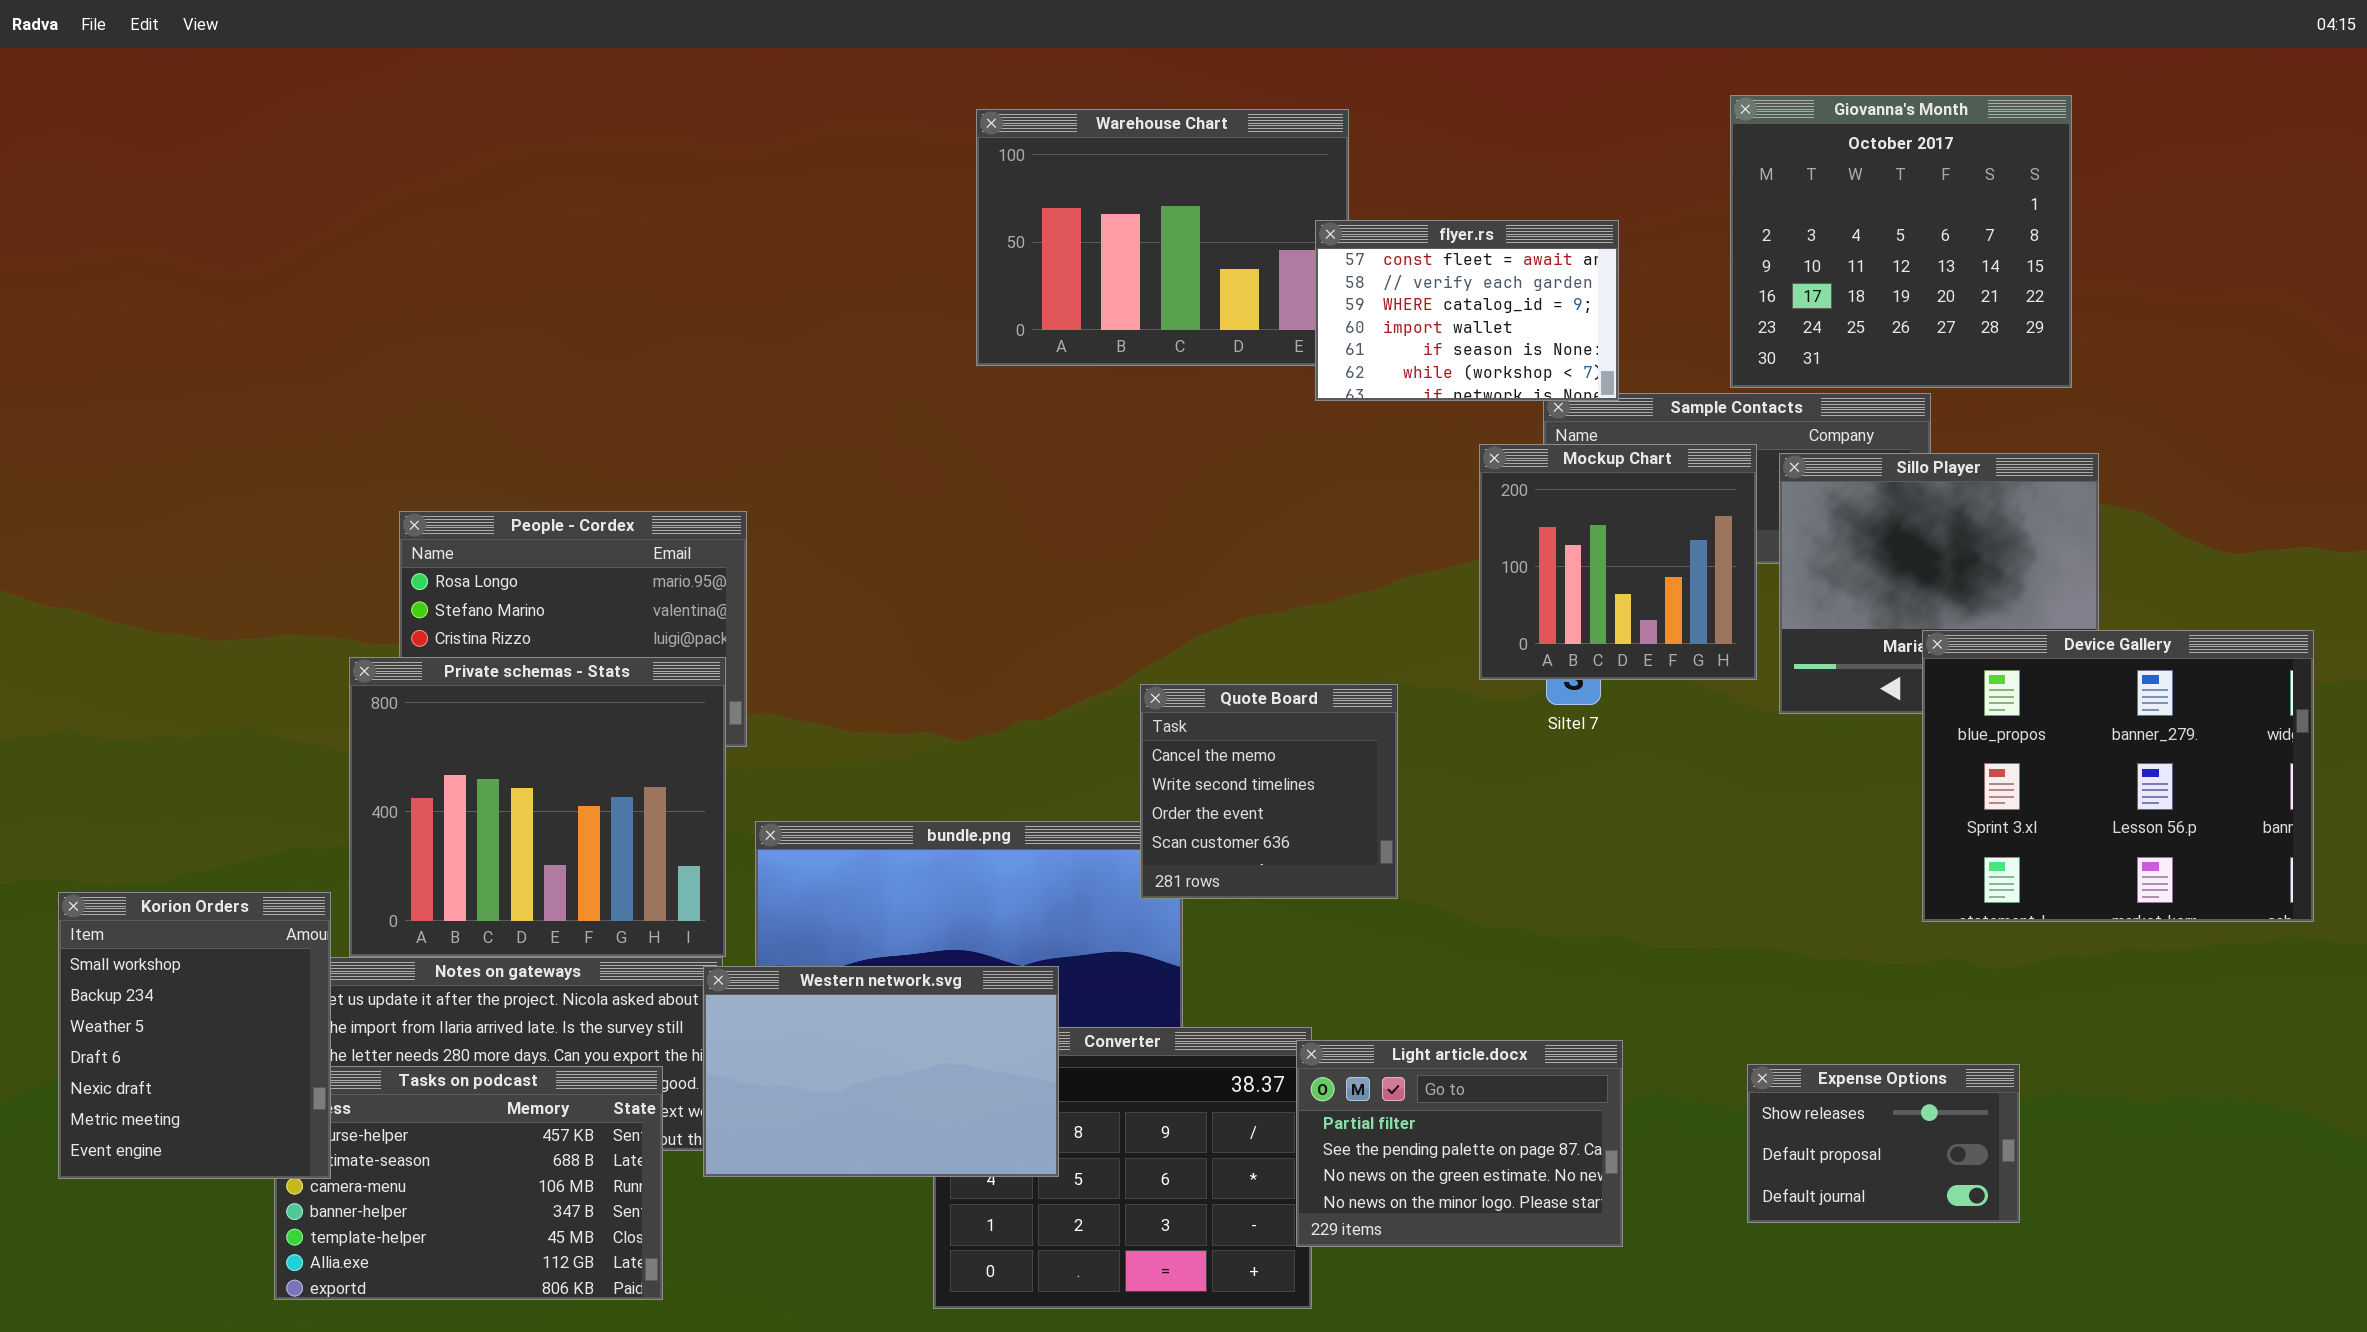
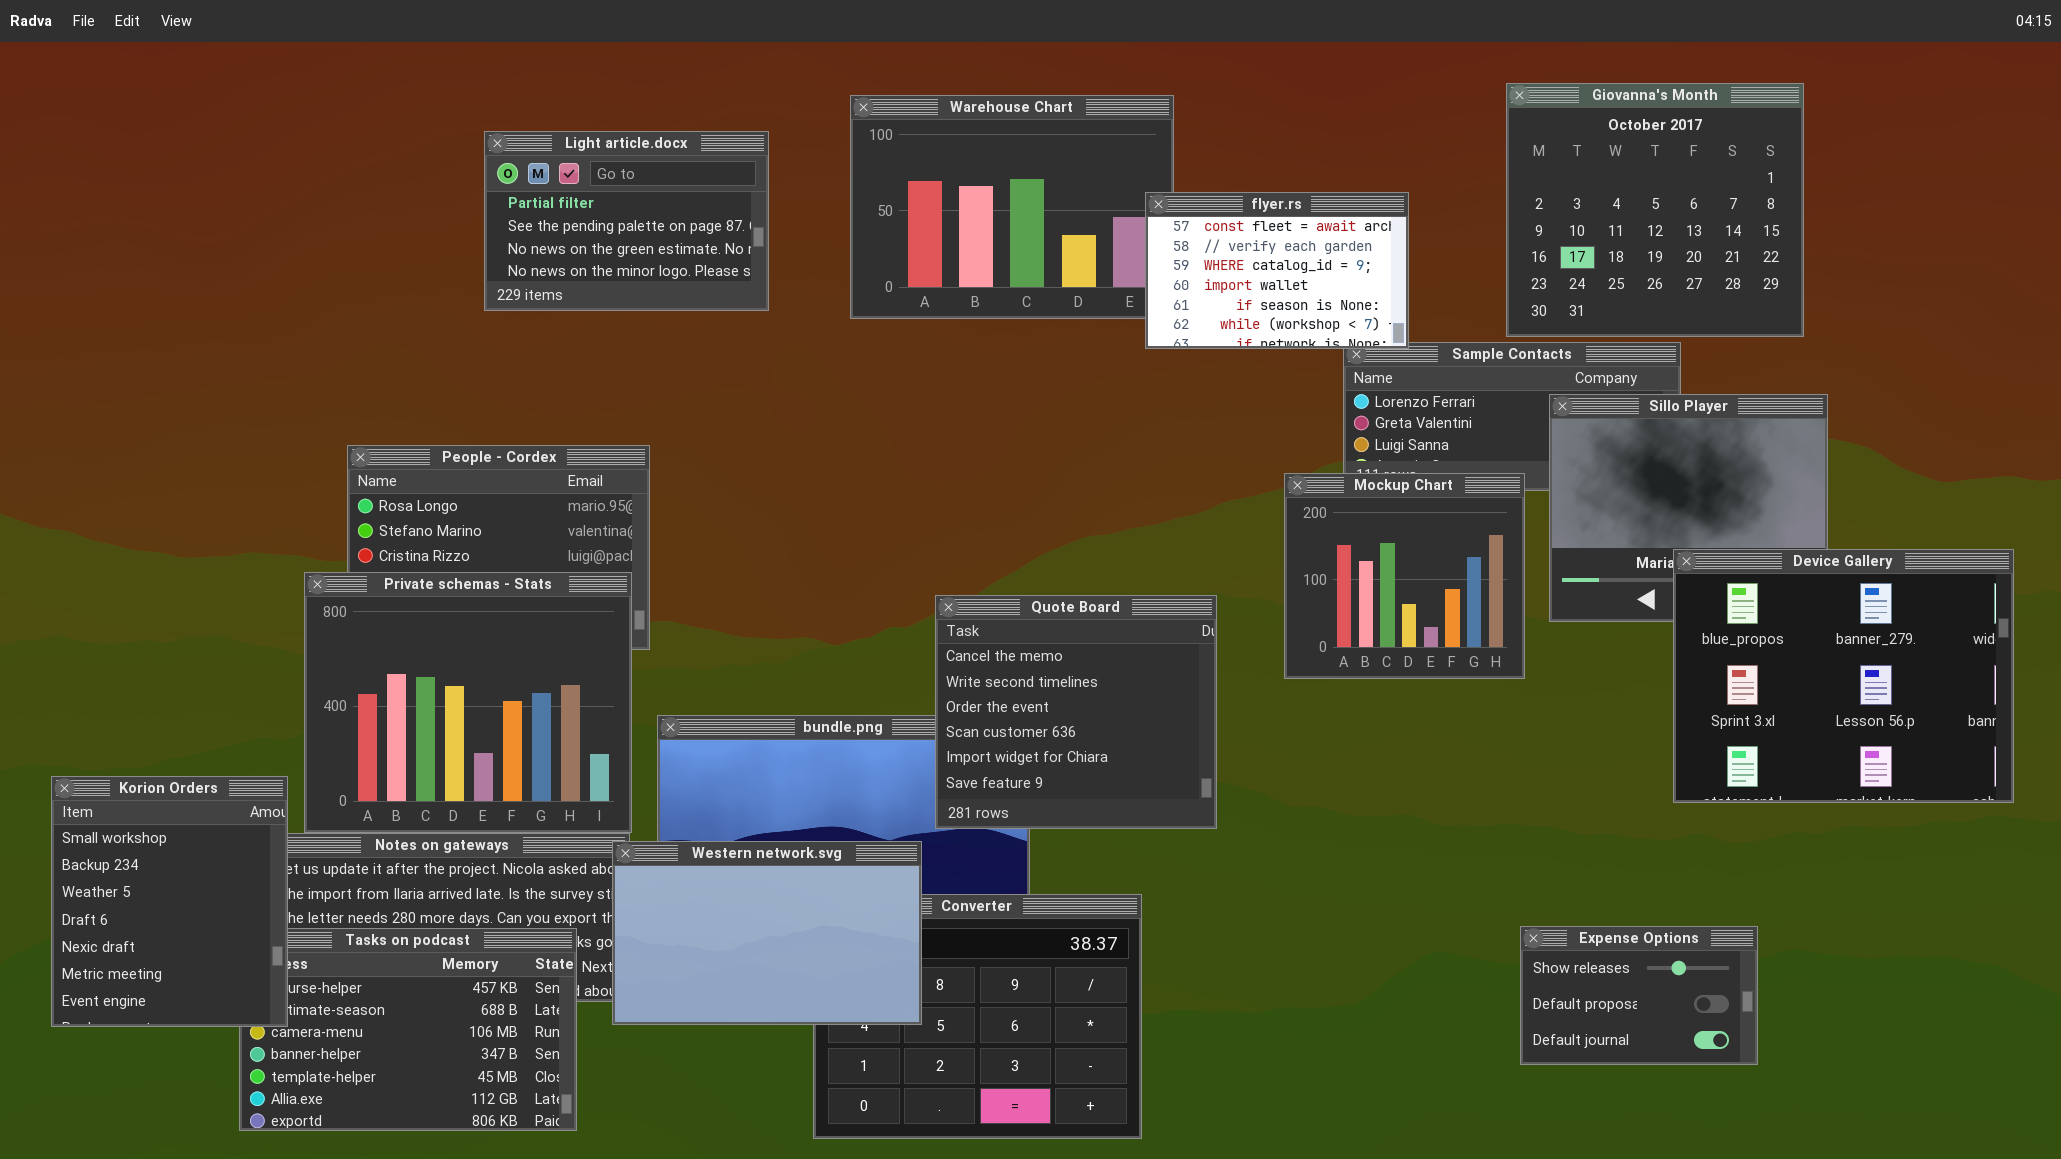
Mockup Chart: [1479,444,1757,680] -> [1284,473,1525,679], moved
Quote Board: [1140,684,1398,899] -> [935,595,1217,829], resized
Light article.docx: [1296,1040,1623,1247] -> [484,131,769,311], moved

